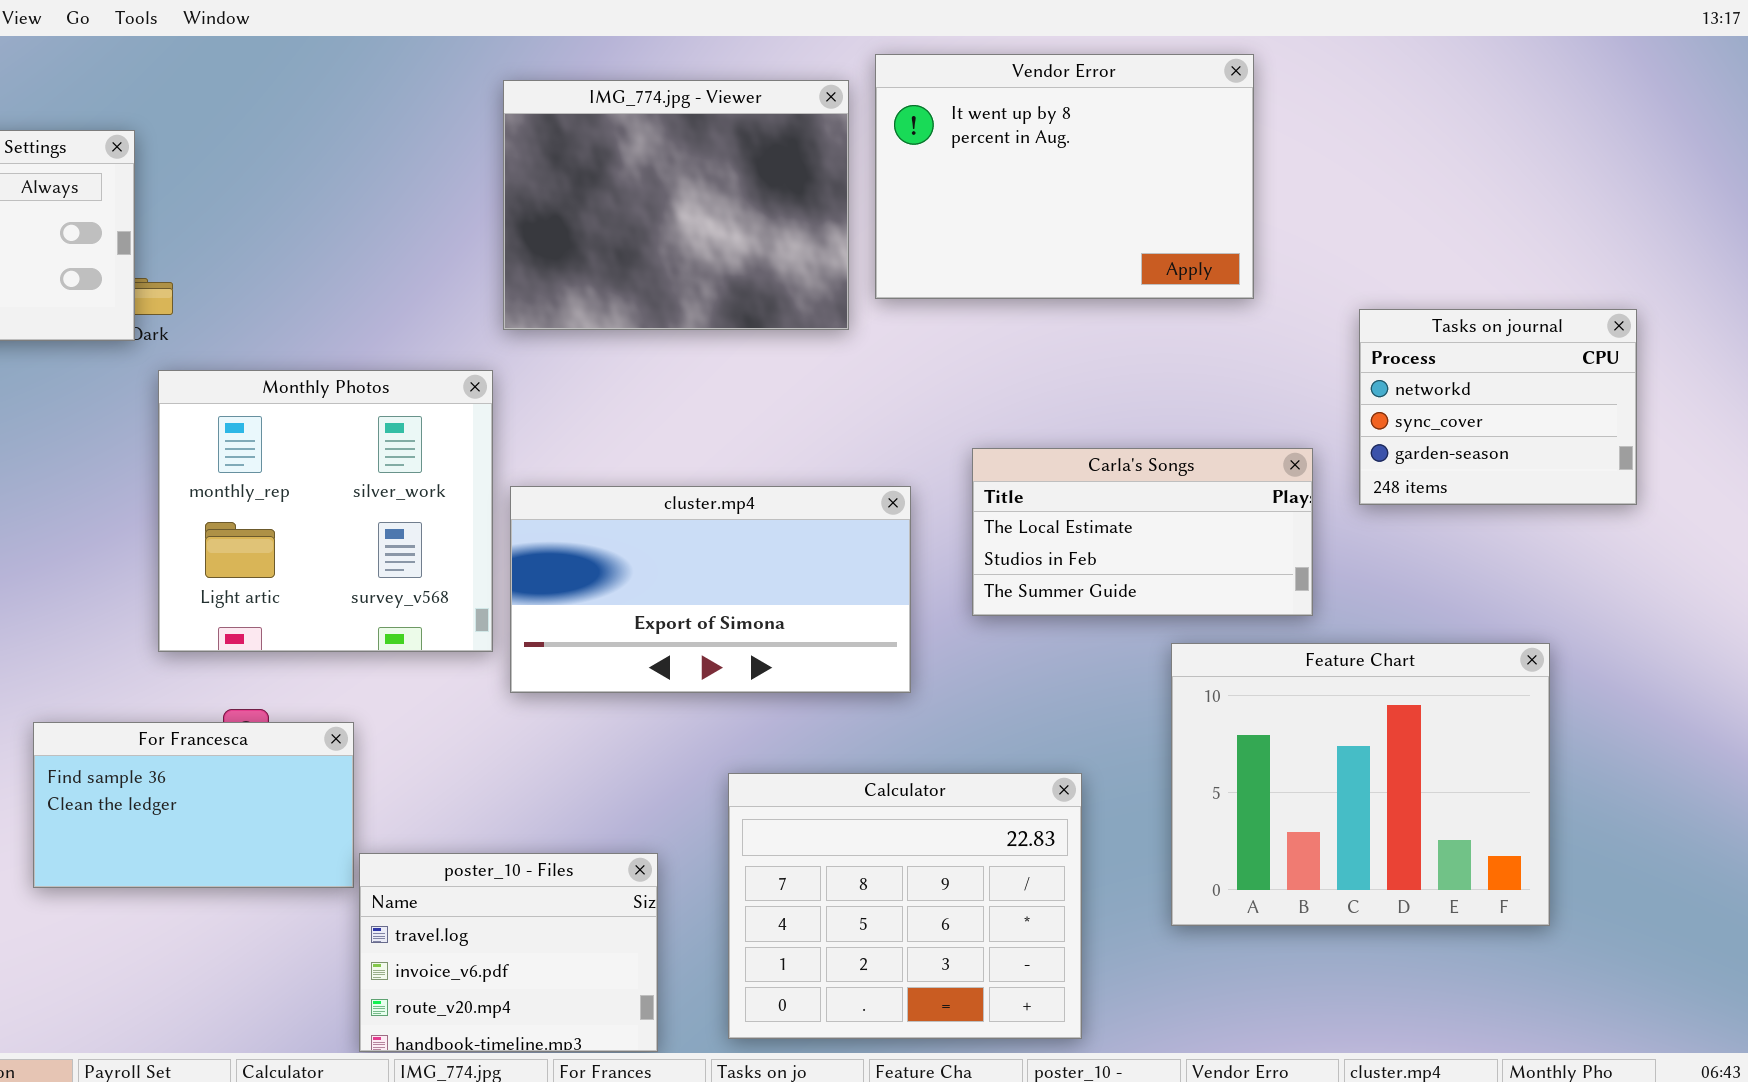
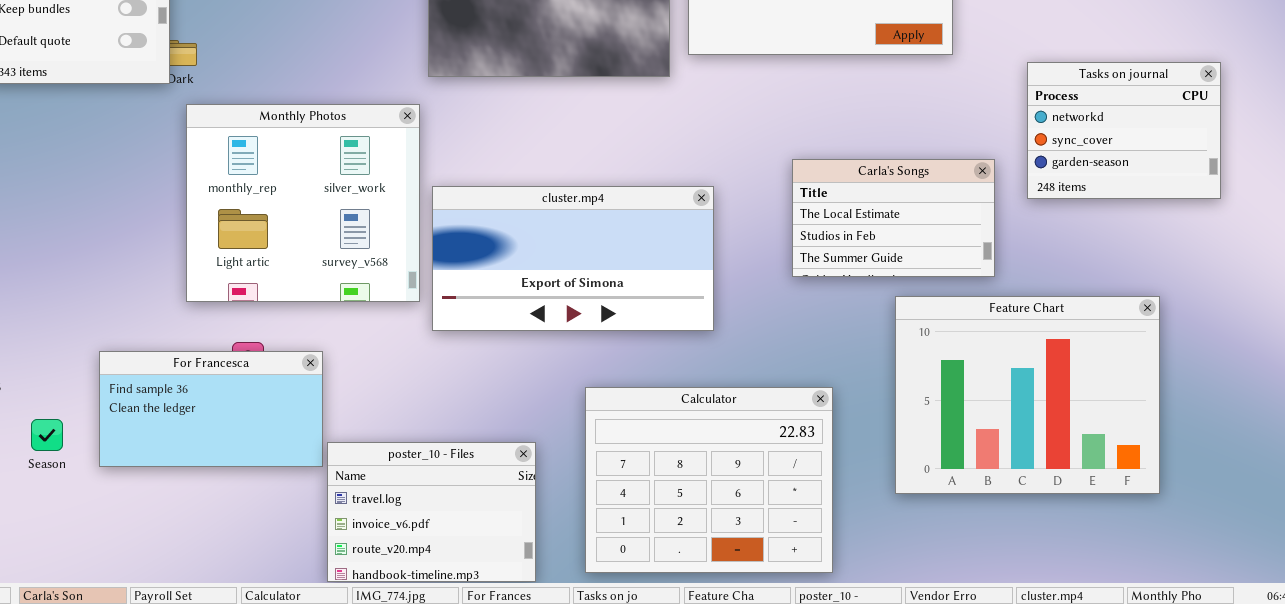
Carla's Songs: [972,448,1313,616] -> [792,159,995,277], resized

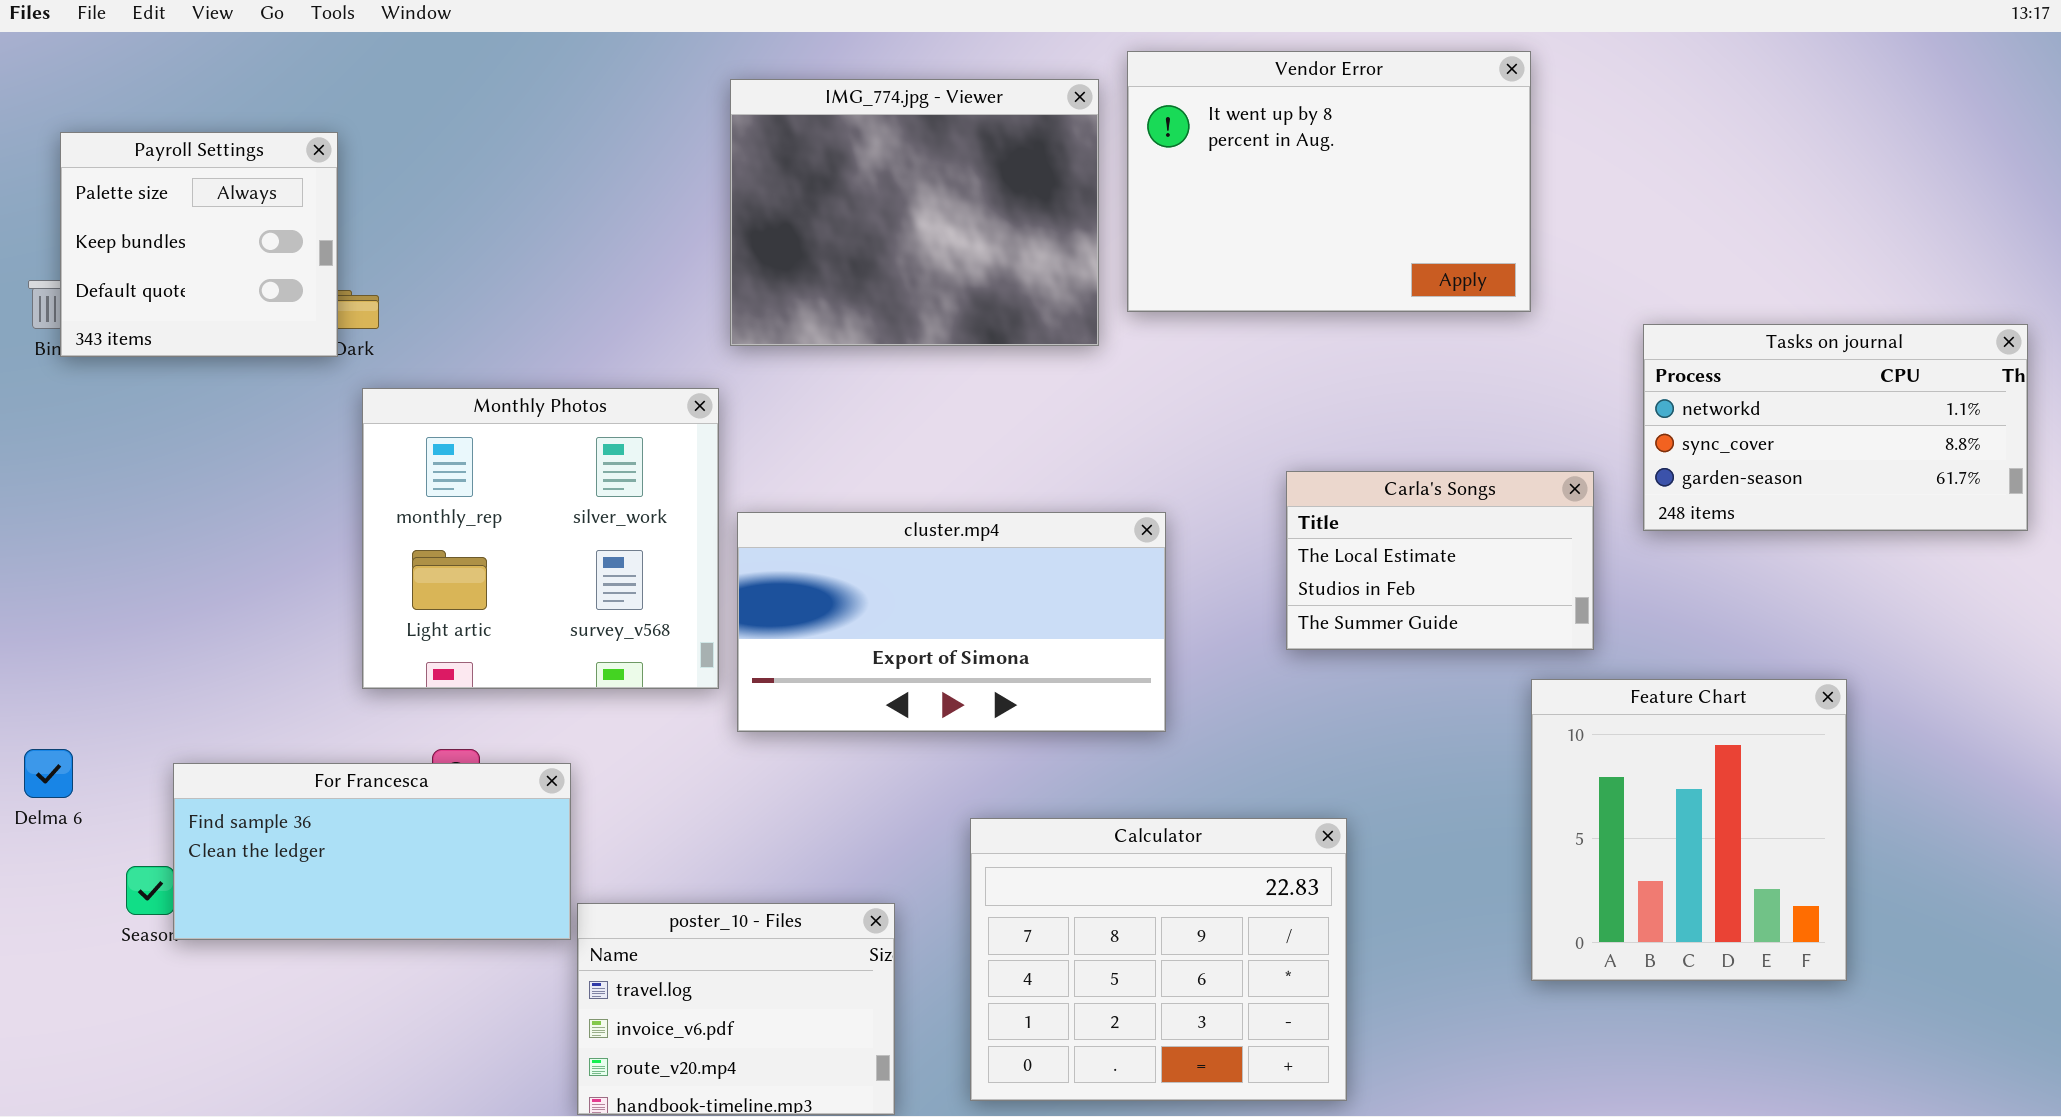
Tasks on journal: [1027,62,1221,199] -> [1643,324,2028,531], resized
Feature Chart: [895,296,1160,494] -> [1531,679,1847,981], resized
For Francesca: [99,351,323,467] -> [173,763,571,940], resized

